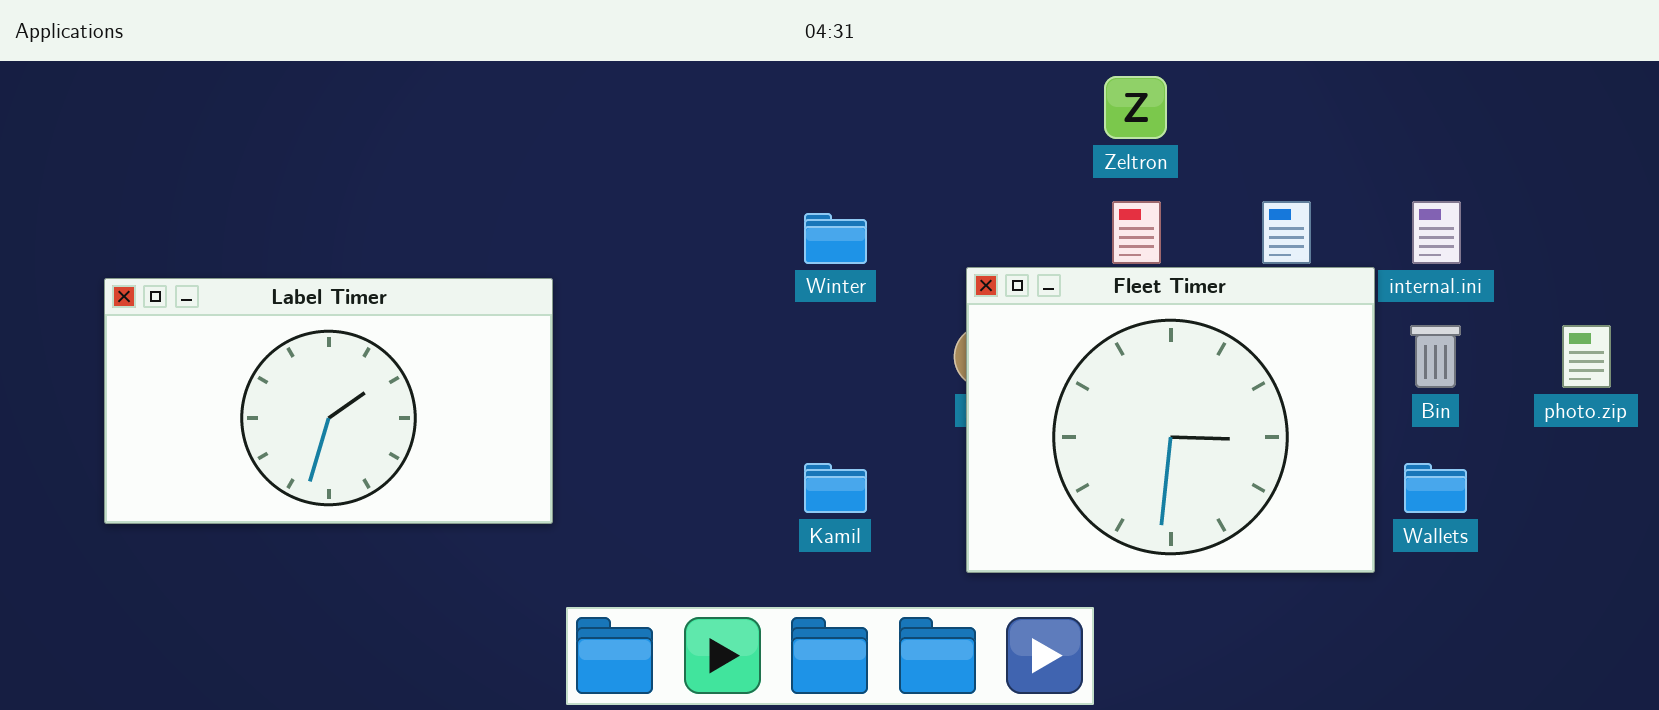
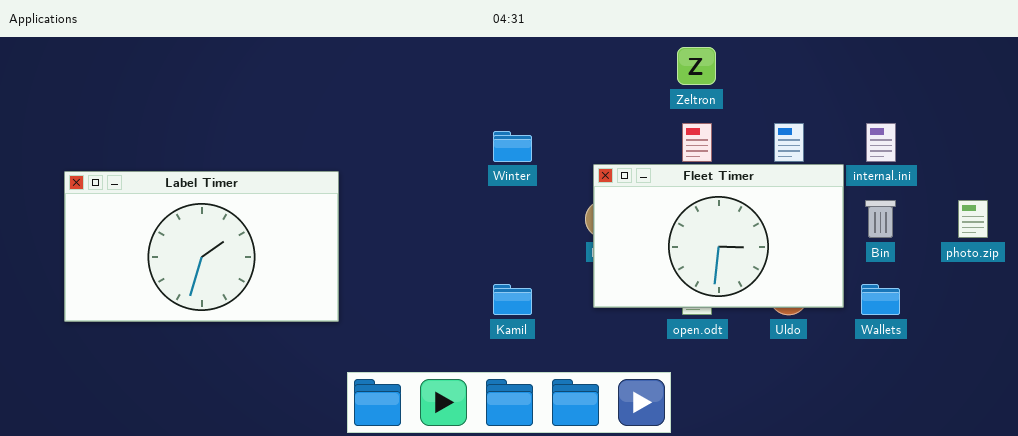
Fleet Timer: [966,267,1375,573] -> [593,164,844,308], resized

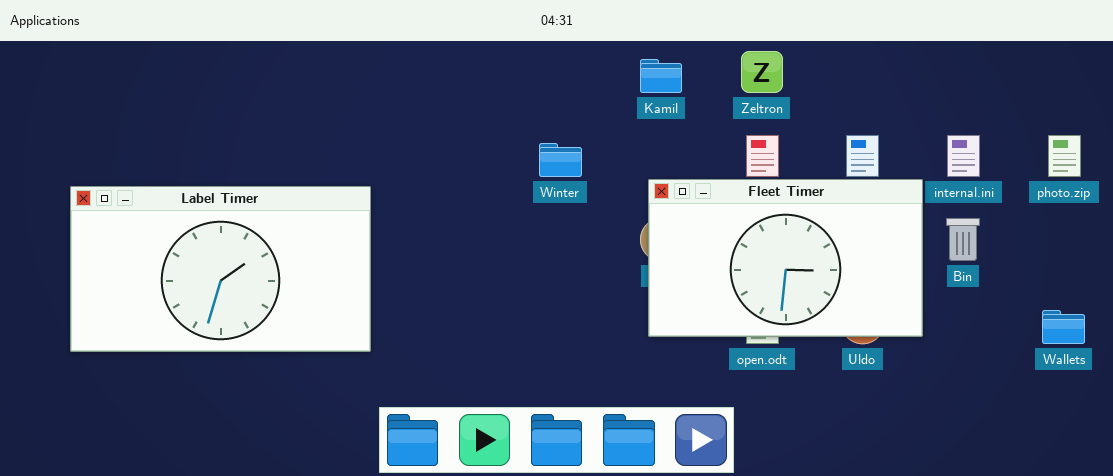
photo.zip: [958,200,988,238] -> [1048,135,1081,177], moved
Kamil: [493,284,532,315] -> [640,59,682,93], moved
Wallets: [861,284,900,315] -> [1042,310,1085,344], moved

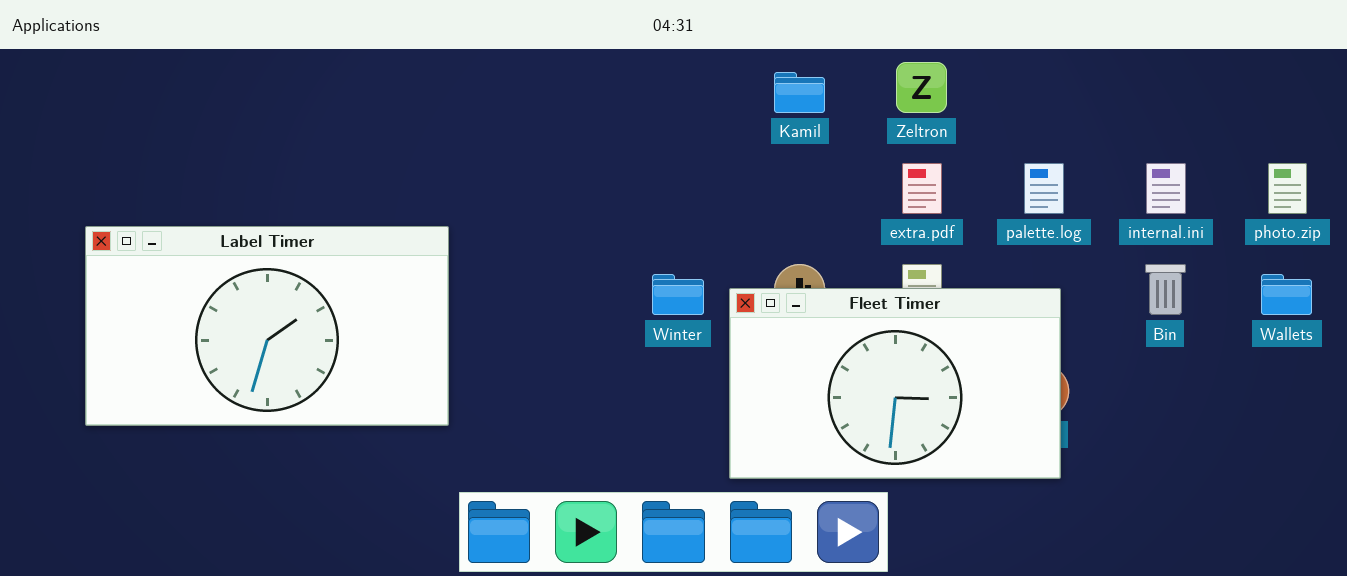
Winter: [539,143,582,177] -> [652,274,704,315], moved
Fleet Timer: [648,179,923,337] -> [729,288,1061,479], moved
Wallets: [1042,310,1085,344] -> [1261,274,1312,315], moved

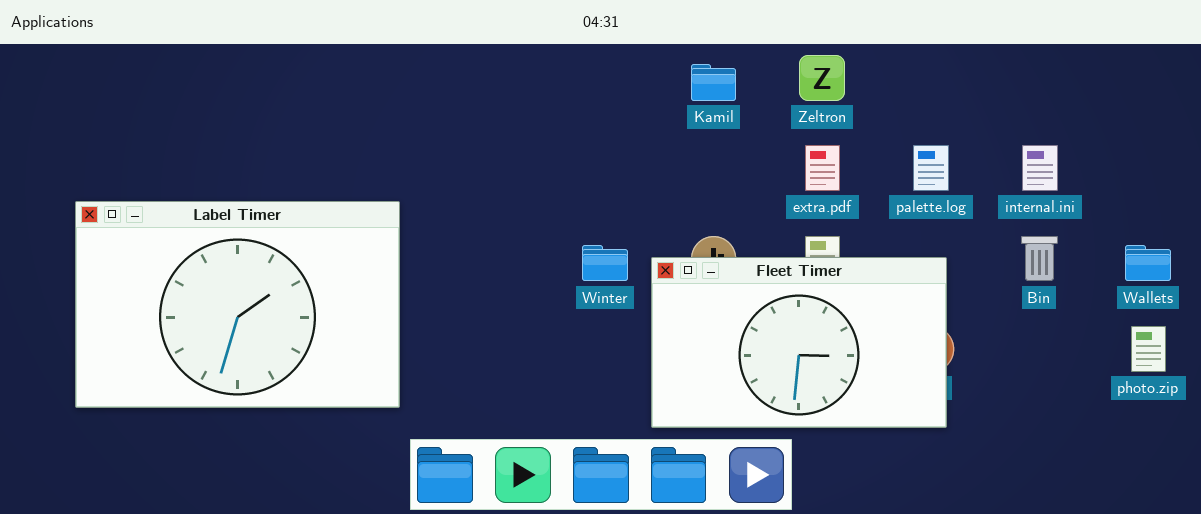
photo.zip: [1268,163,1307,214] -> [1131,326,1166,372], moved
Label Timer: [85,226,449,426] -> [75,201,400,408], resized

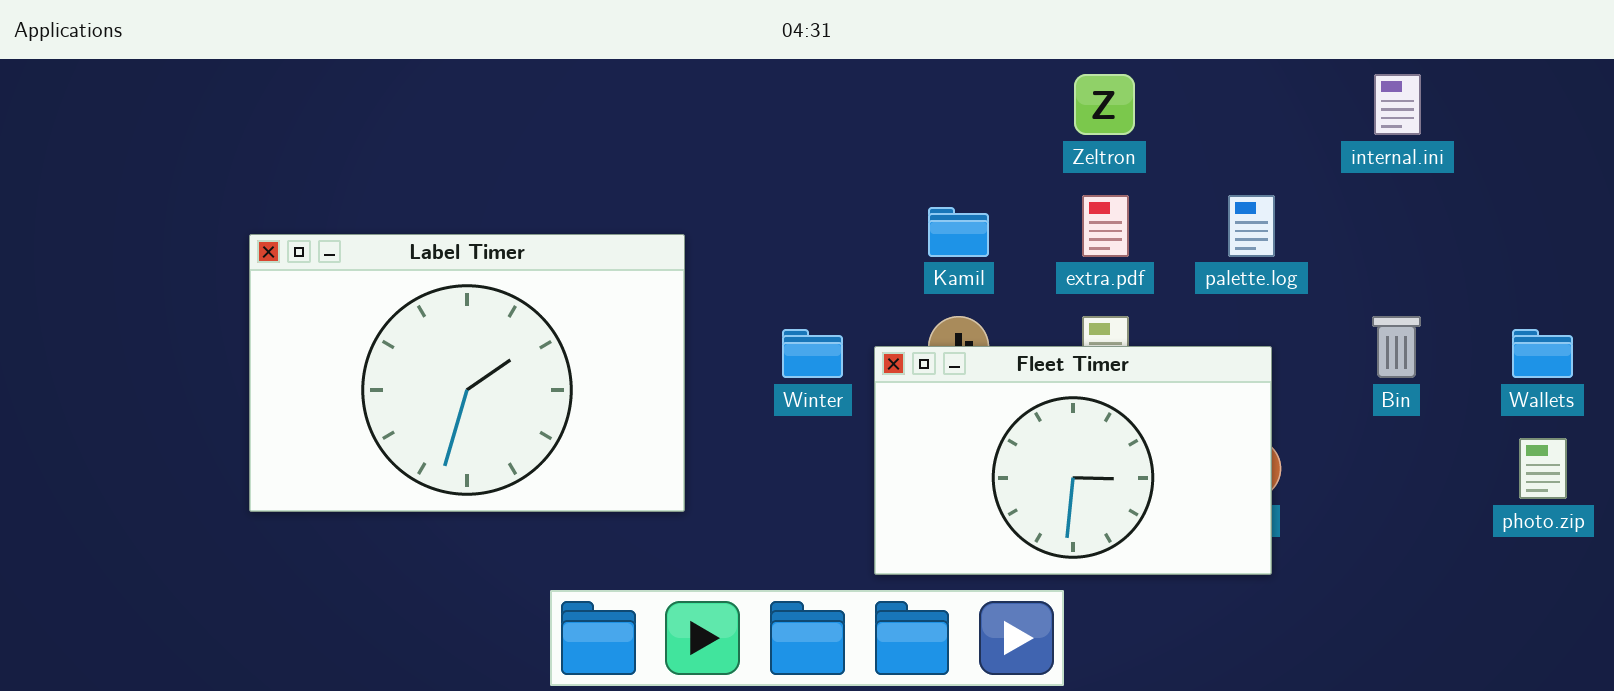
Kamil: [691,64,736,101] -> [928,207,989,257], moved
internal.ini: [1022,145,1058,191] -> [1374,74,1421,135], moved
Label Timer: [75,201,400,408] -> [249,234,685,512], moved

